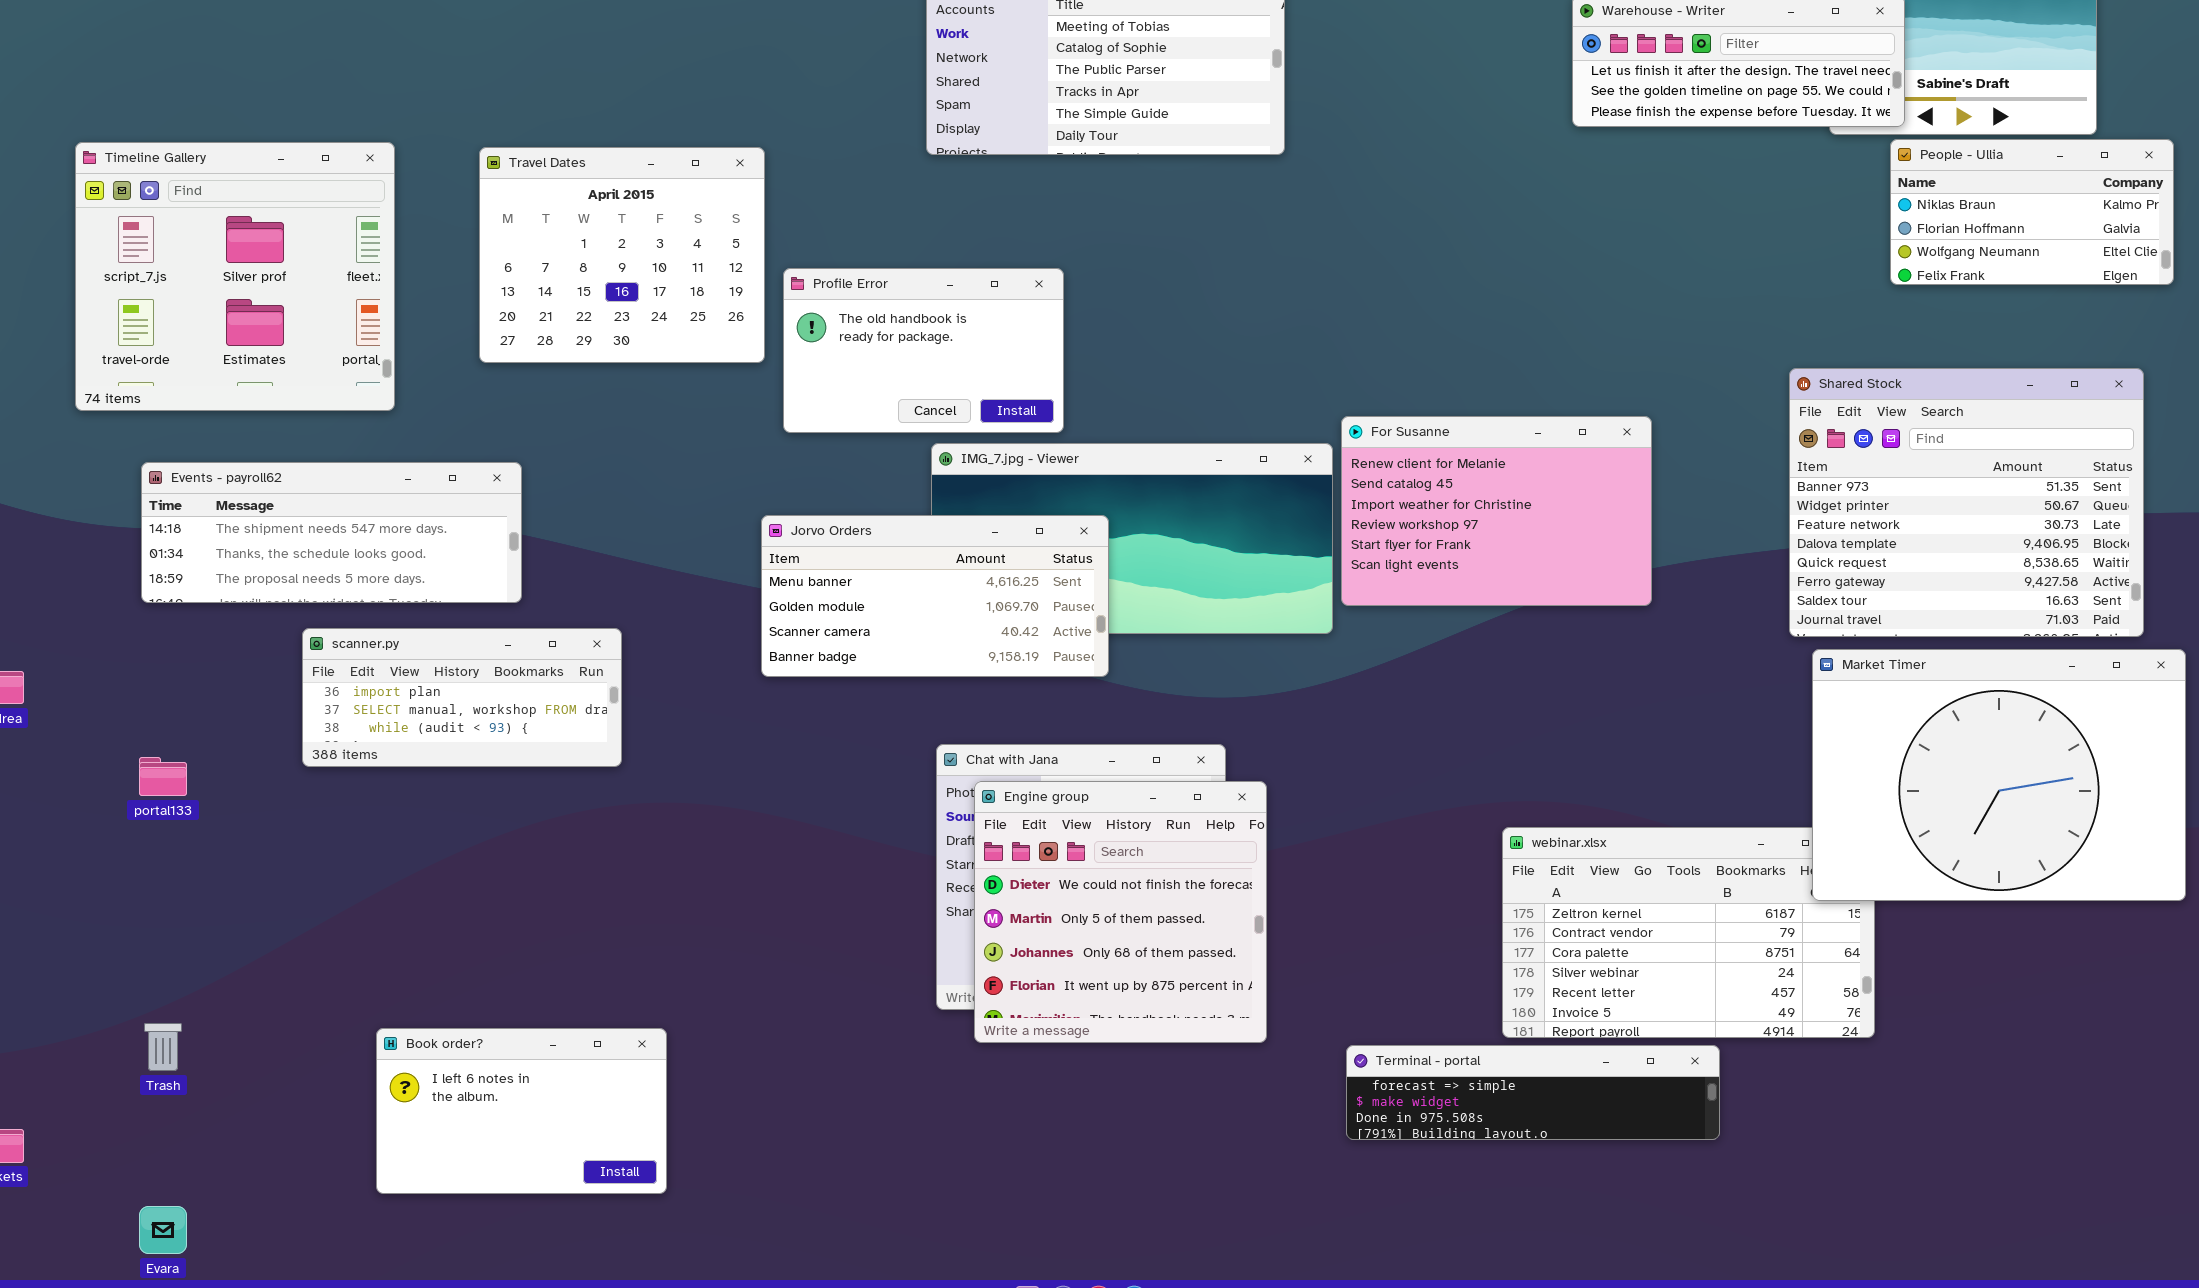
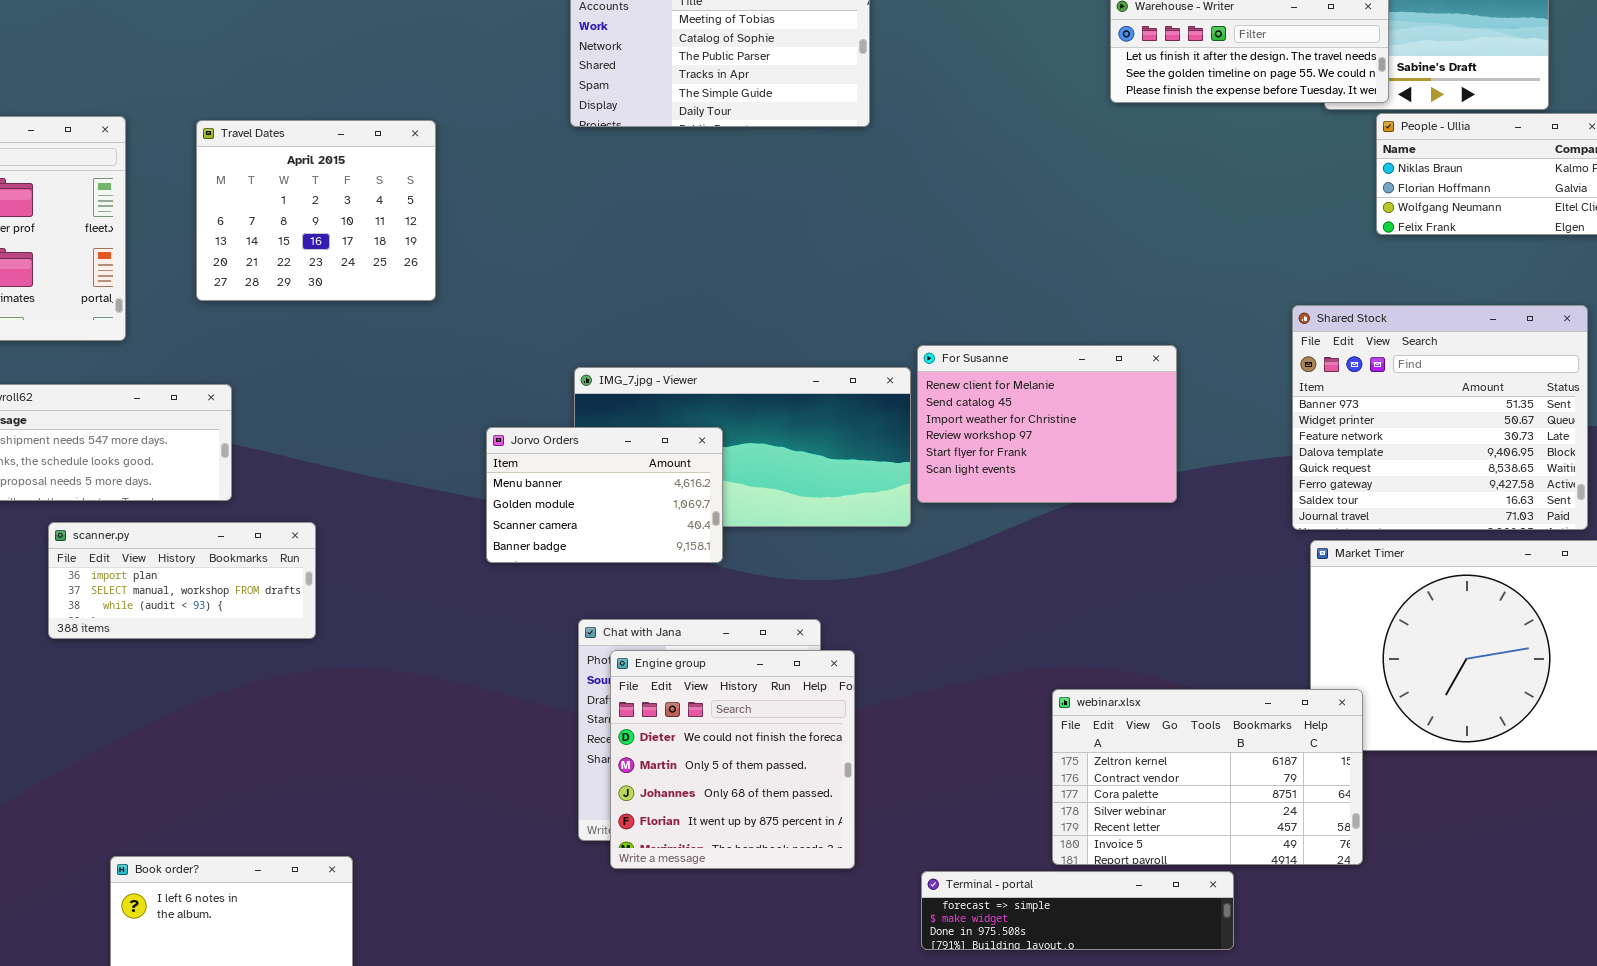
Profile Error: [783,268,1064,433] -> none, closed
Jorvo Orders: [761,515,1109,677] -> [486,427,723,563], resized
webinar.xlsx: [1502,827,1875,1038] -> [1052,689,1363,865], raised

